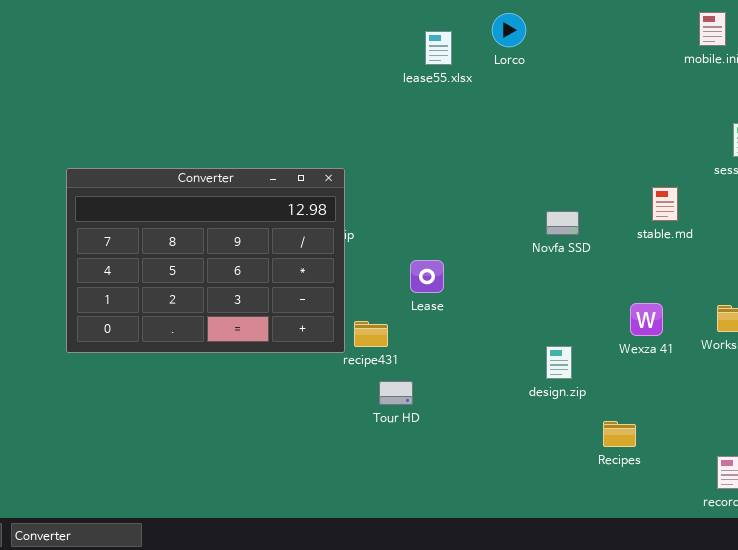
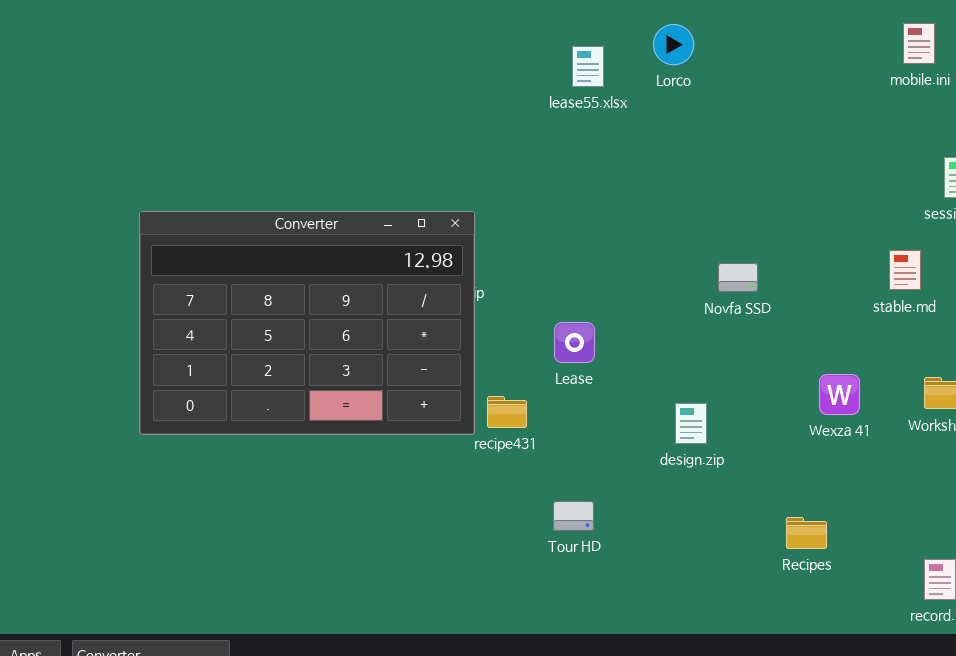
stable.md: [652,187,678,221] -> [889,250,921,290], moved
design.zip: [546,346,572,379] -> [675,403,707,444], moved
Tour HD: [379,381,413,405] -> [553,501,594,531], moved

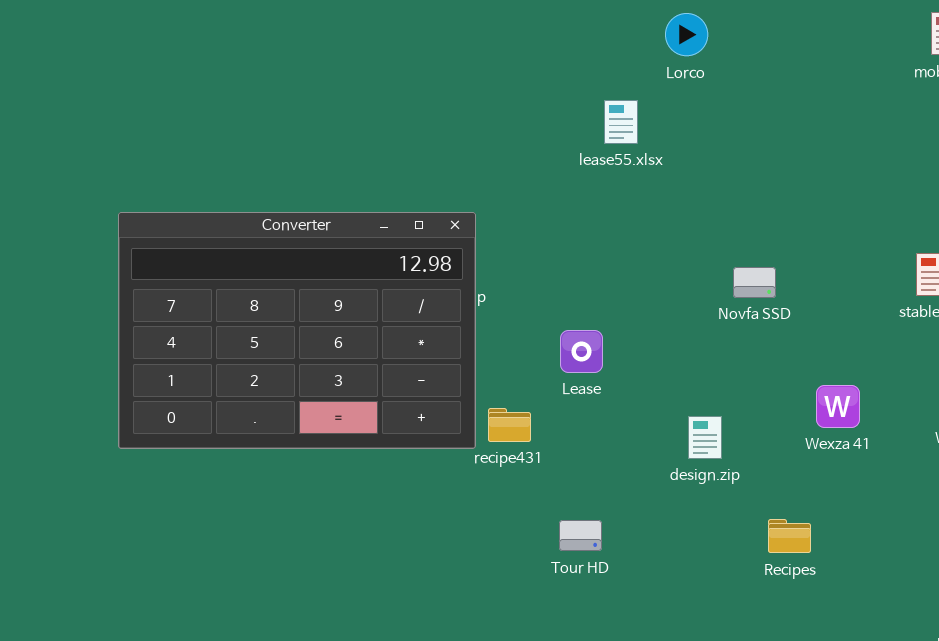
lease55.xlsx: [572,46,604,87] -> [604,100,638,144], moved
Wexza 41: [819,374,860,415] -> [816,385,860,428], moved
Recipes: [786,517,827,549] -> [768,519,811,553], moved

